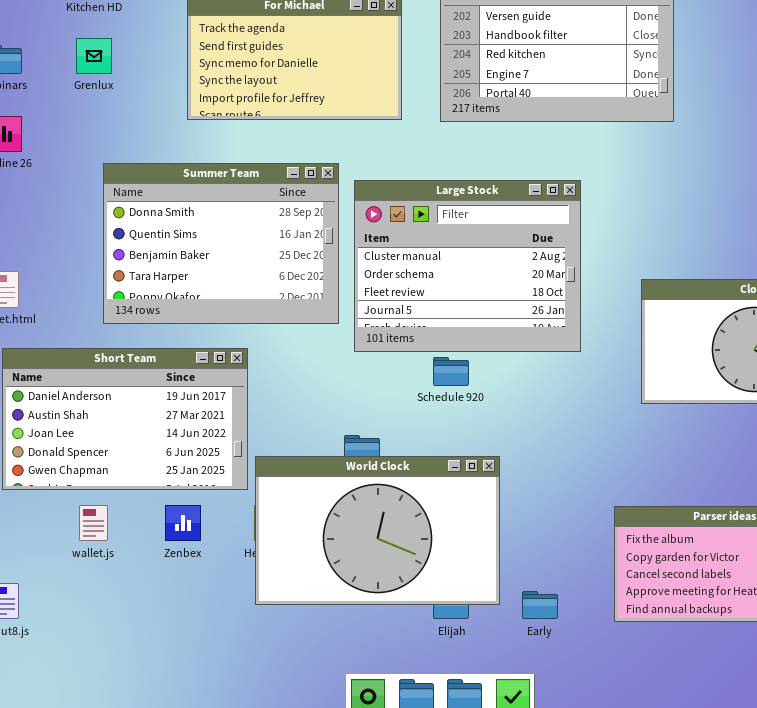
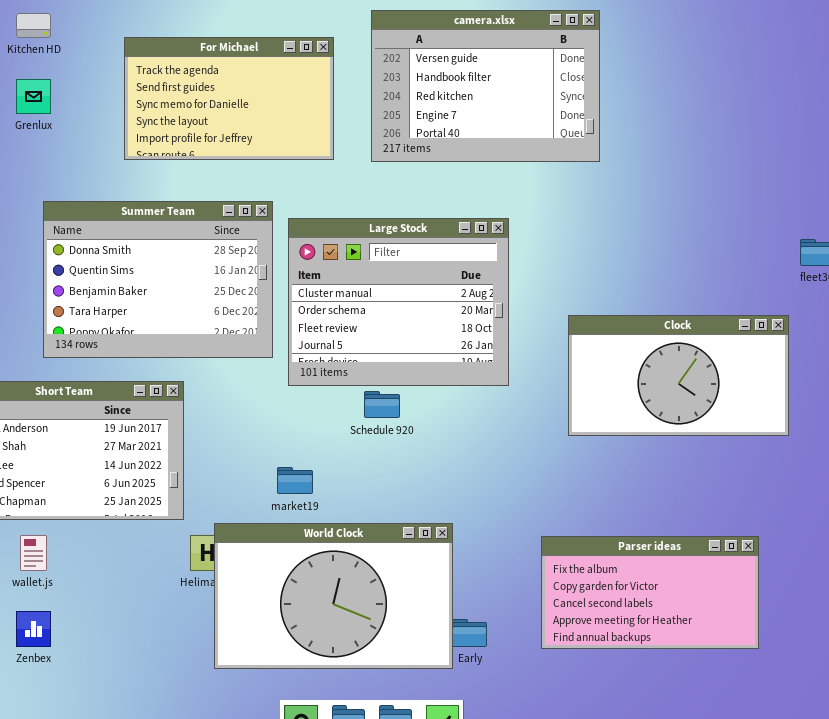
World Clock: [255,456,500,605] -> [214,523,453,669], moved
Zenbex: [165,505,201,541] -> [16,611,51,647], moved

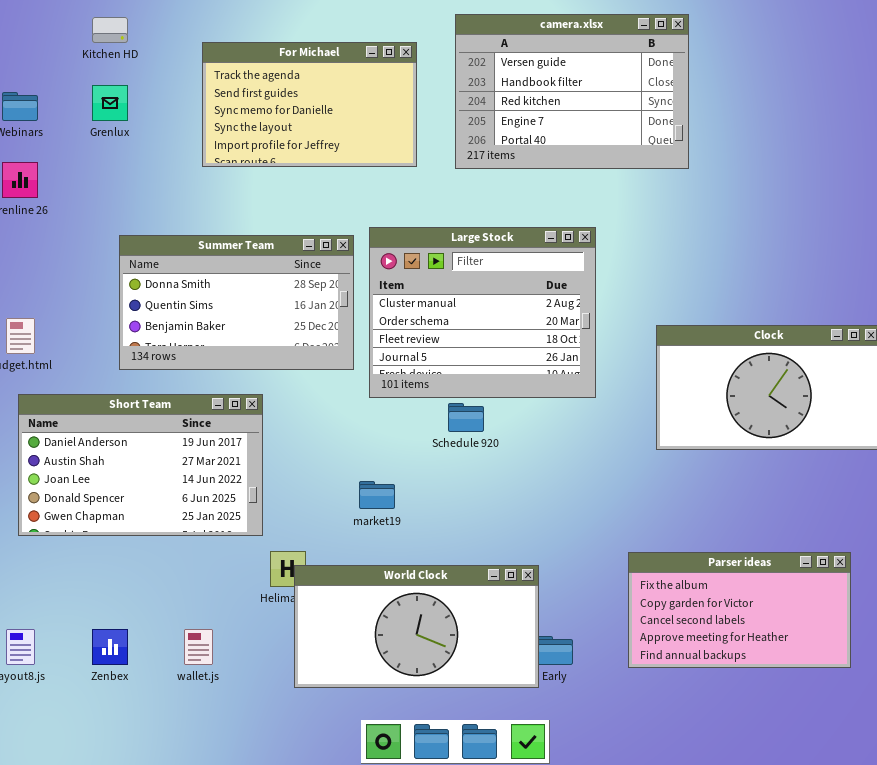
Summer Team: [43,201,273,358] -> [119,235,354,370], resized
World Clock: [214,523,453,669] -> [294,565,539,688], resized
wallet.js: [20,535,47,571] -> [184,629,213,665], moved

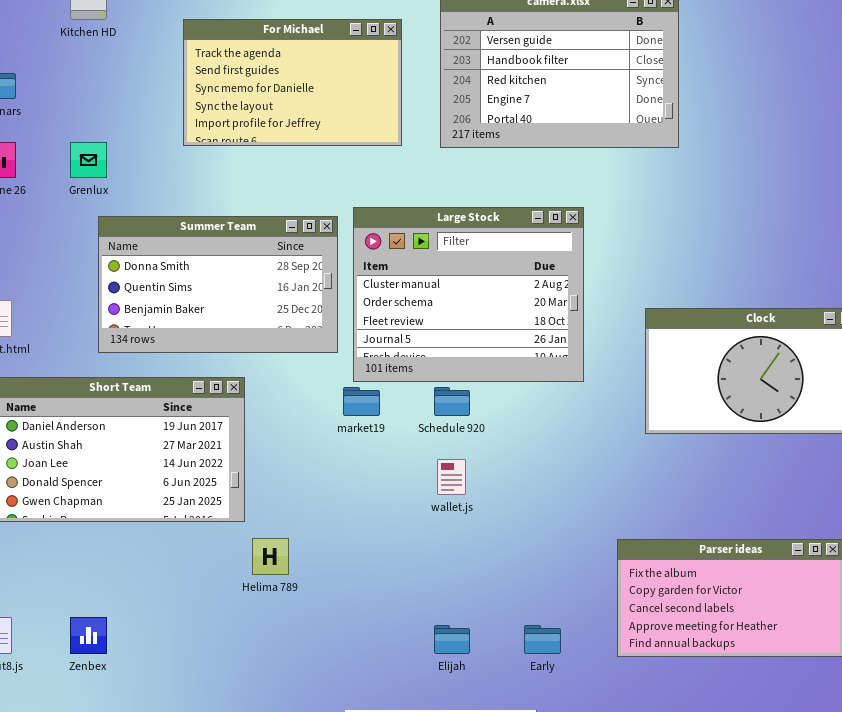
Grenlux: [92,85,128,121] -> [70,142,107,178], moved
market19: [359,481,395,509] -> [343,387,380,416], moved
World Clock: [294,565,539,688] -> none, closed
wallet.js: [184,629,213,665] -> [437,459,466,495], moved

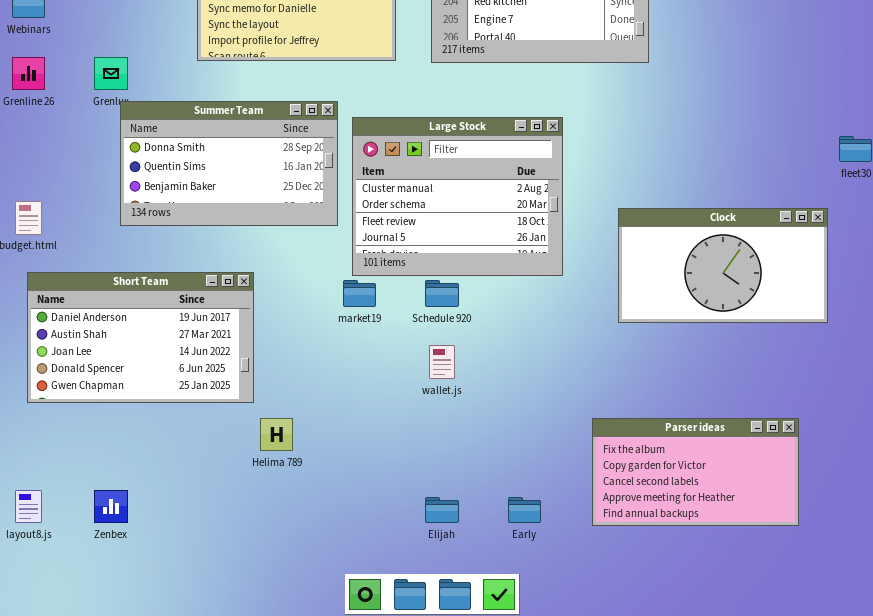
Summer Team: [98,216,338,353] -> [120,101,338,226], moved

